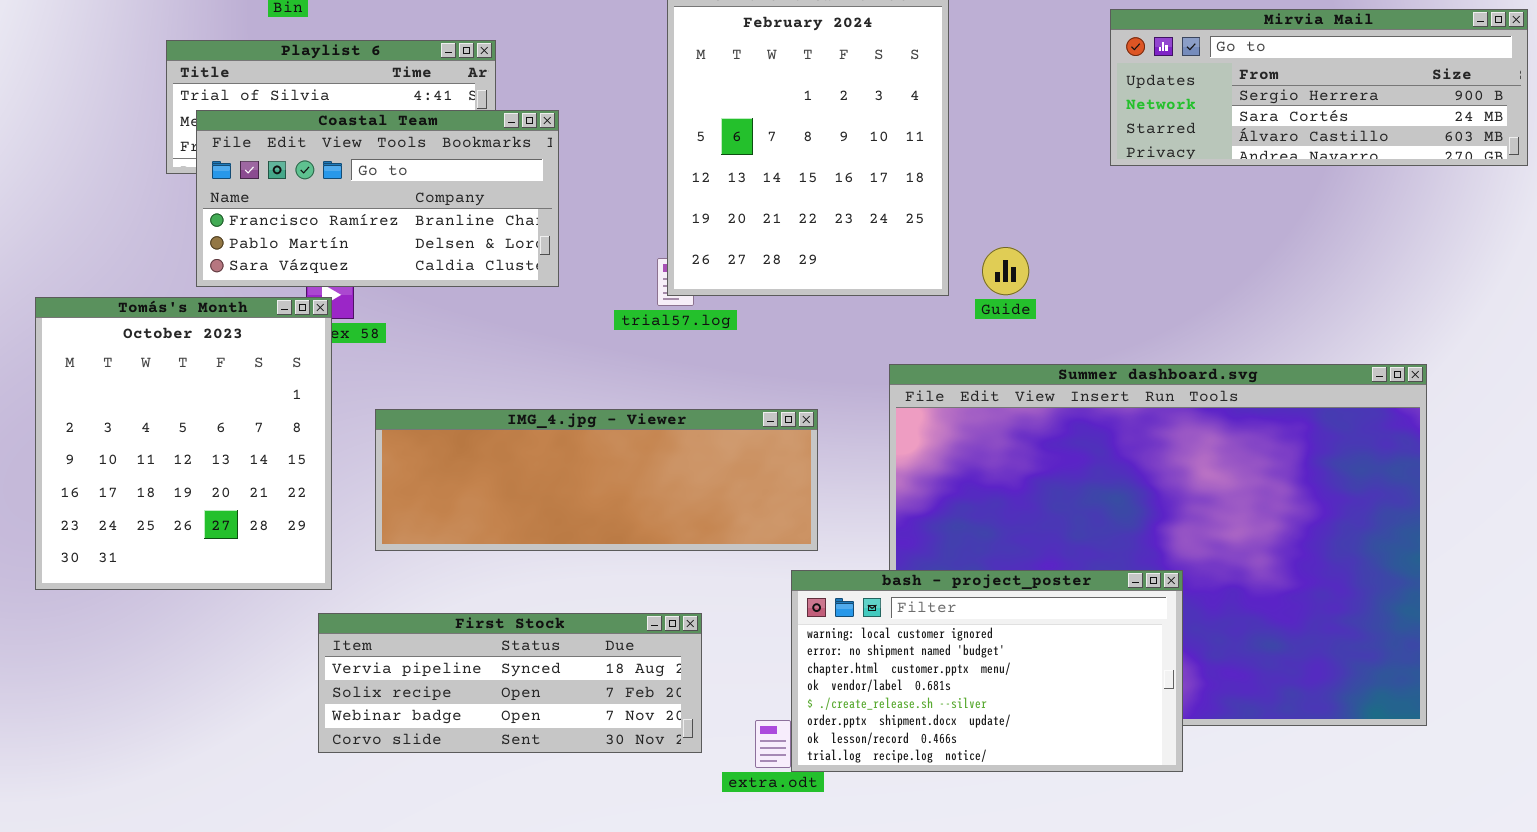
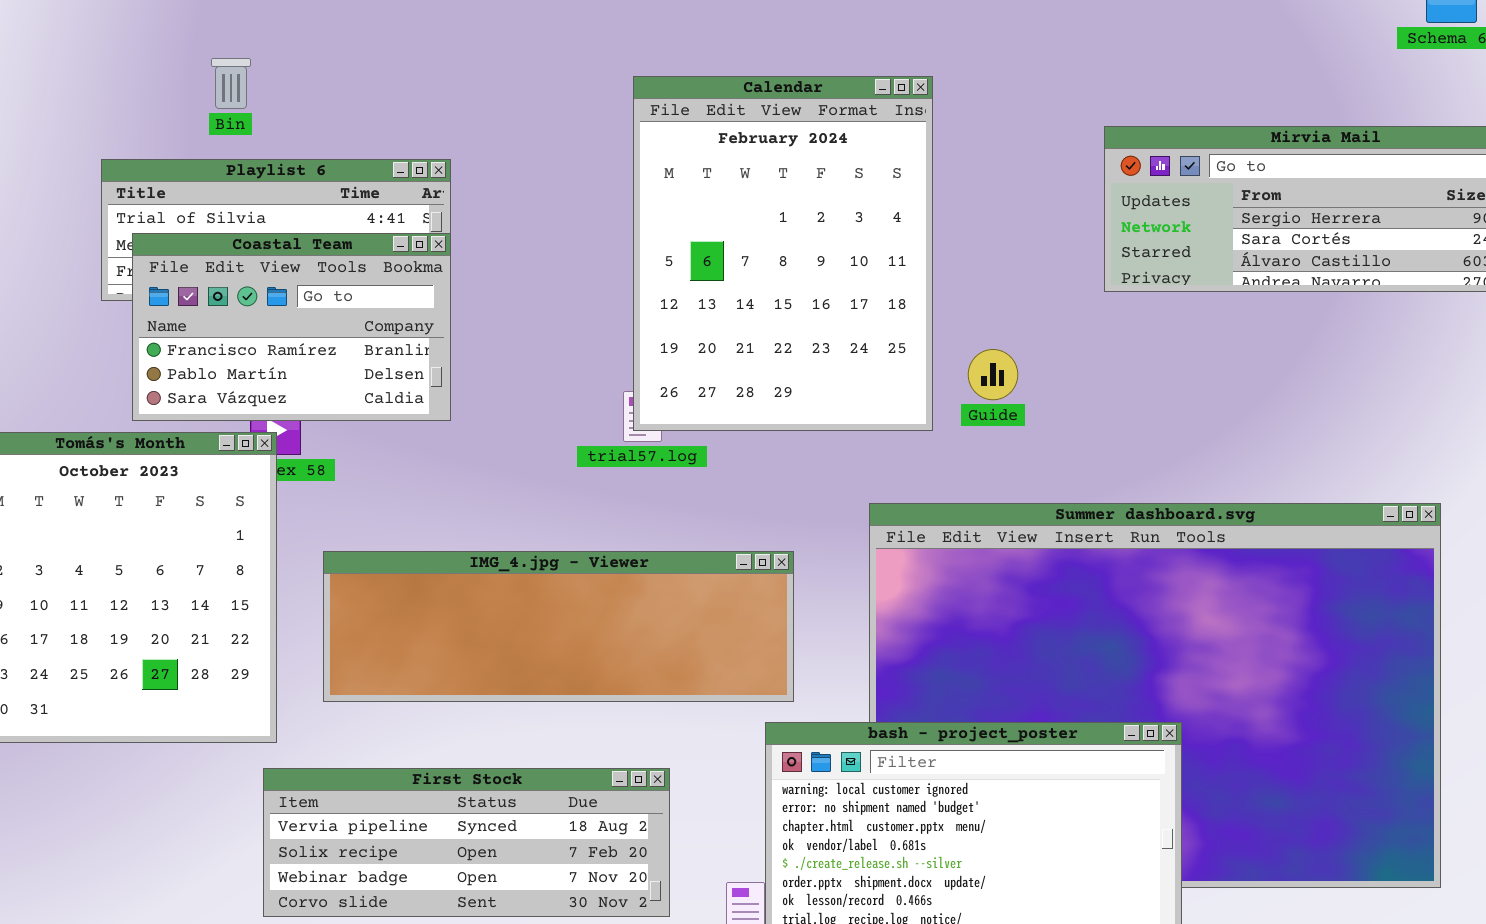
Coastal Team: [196,110,559,287] -> [132,233,451,421], resized
Guide: [982,247,1029,295] -> [968,349,1018,400], moved

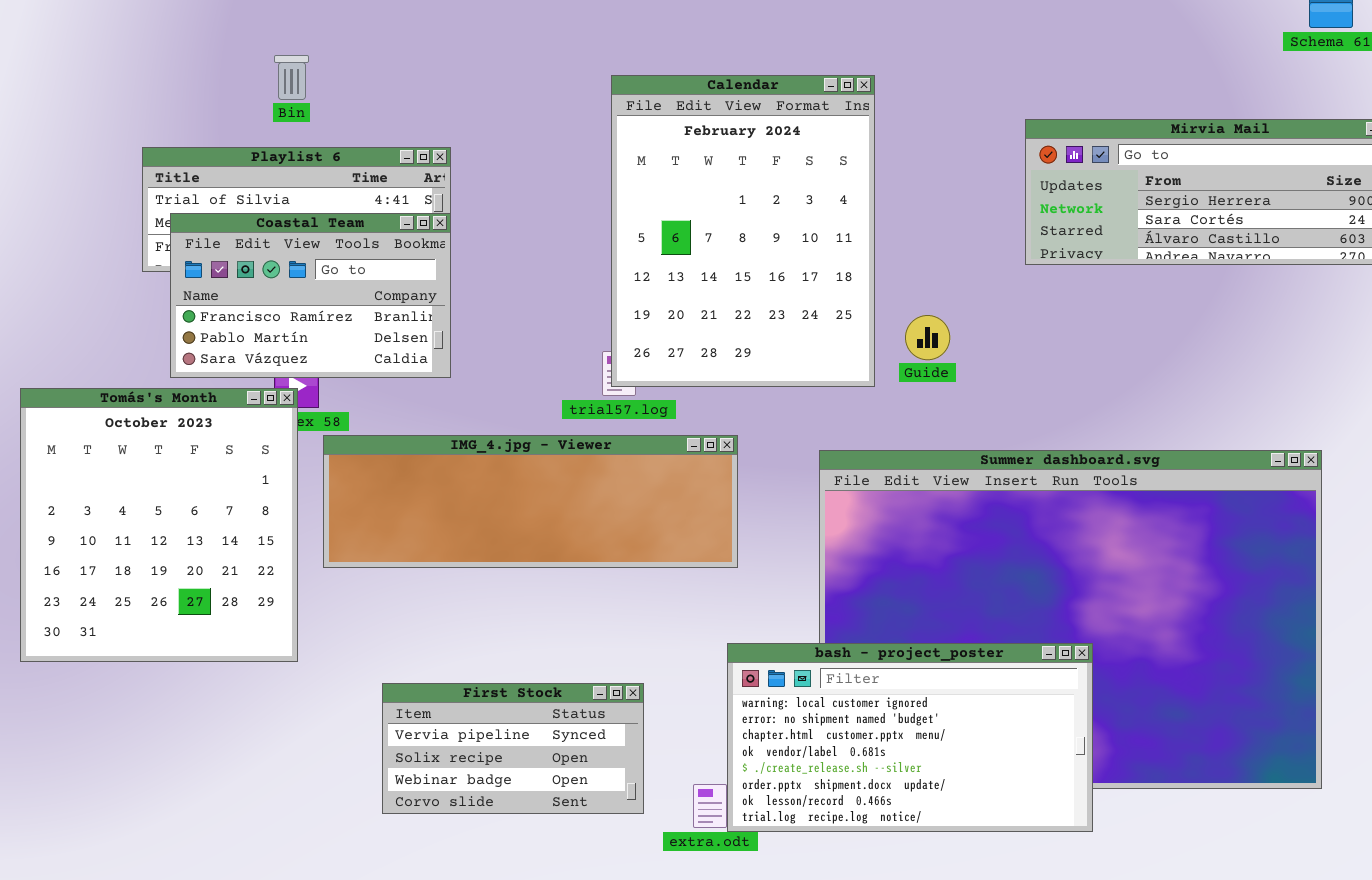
Bin: [211,58,251,109] -> [274,55,309,100], moved
IMG_4.jpg - Viewer: [323,551,794,702] -> [323,435,738,568], moved
First Stock: [263,768,670,917] -> [382,683,644,814], resized

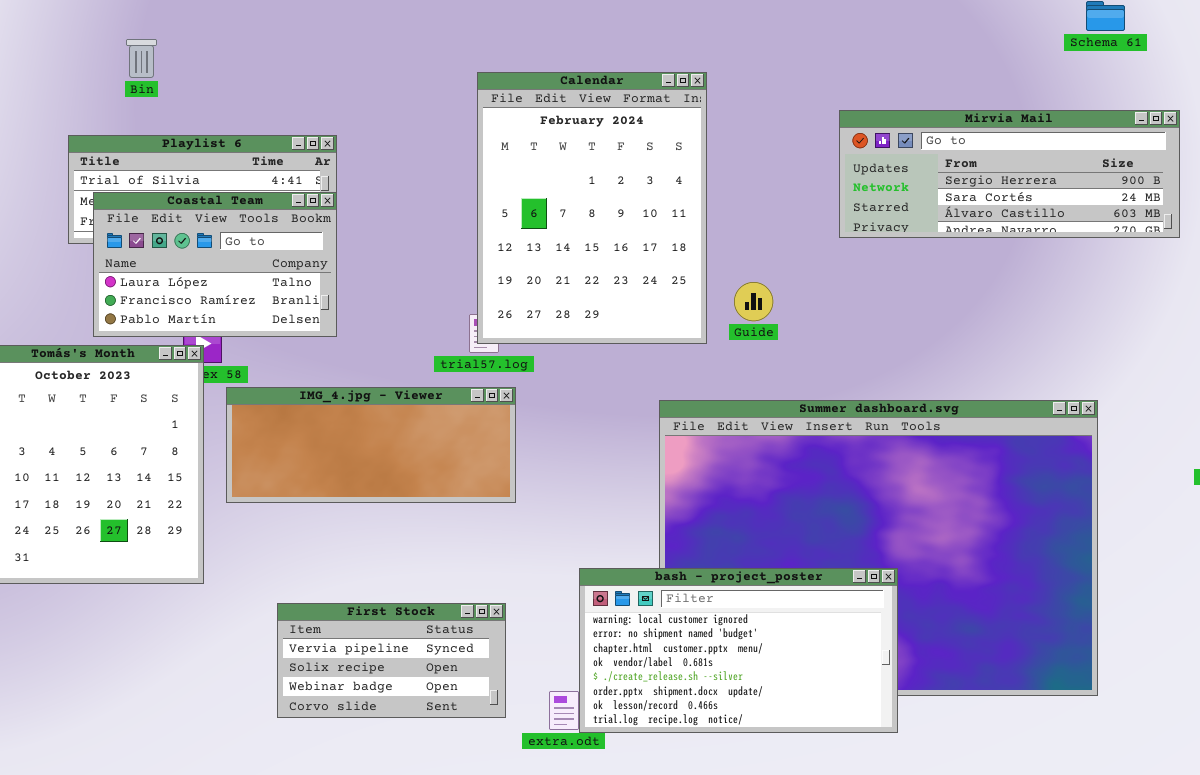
Bin: [274,55,309,100] -> [126,39,157,78], moved
Coastal Team: [170,213,451,378] -> [93,192,337,337], scrolled up 1 row
IMG_4.jpg - Viewer: [323,435,738,568] -> [226,387,516,503], resized

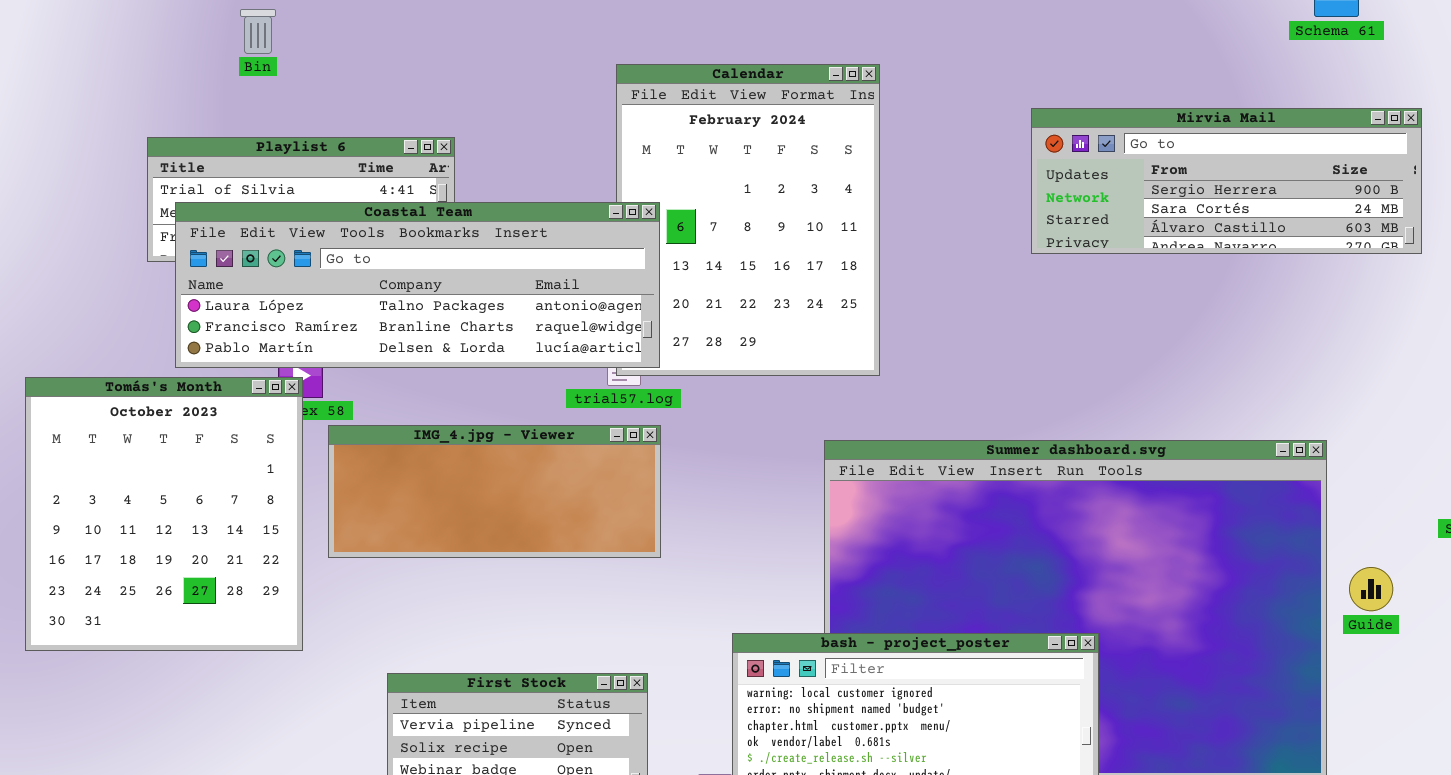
Bin: [126,39,157,78] -> [240,9,276,54], moved
Coastal Team: [93,192,337,337] -> [175,202,660,368], resized
Guide: [734,282,773,321] -> [1349,567,1393,611], moved

